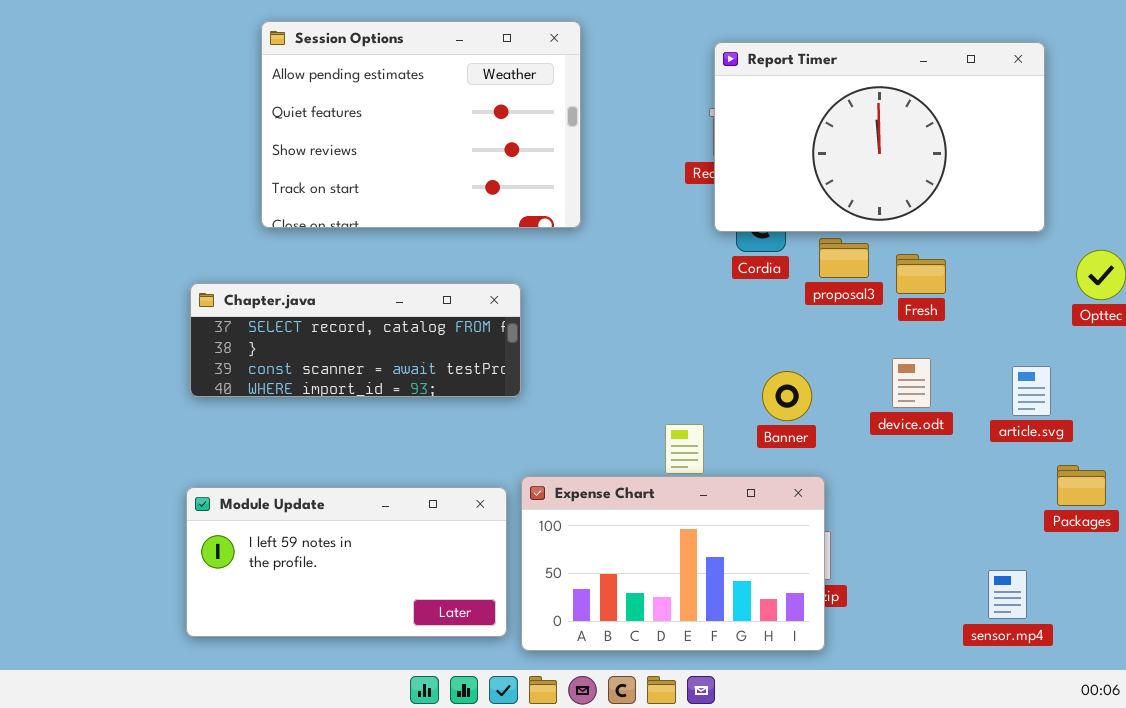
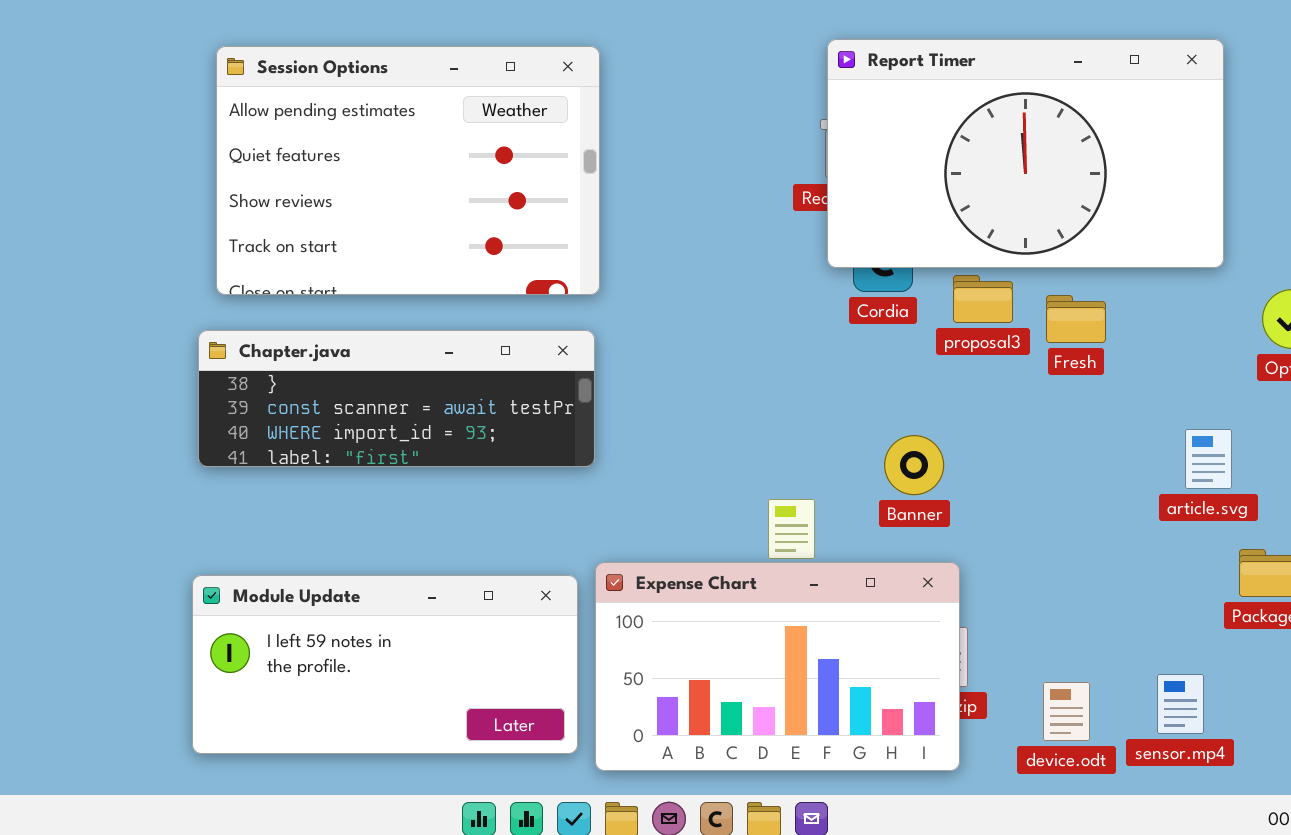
Session Options: [261,21,581,228] -> [216,46,600,295], moved
Chapter.java: [190,283,521,397] -> [198,330,595,467], scrolled down 1 row
device.odt: [892,358,931,408] -> [1043,682,1090,741], moved

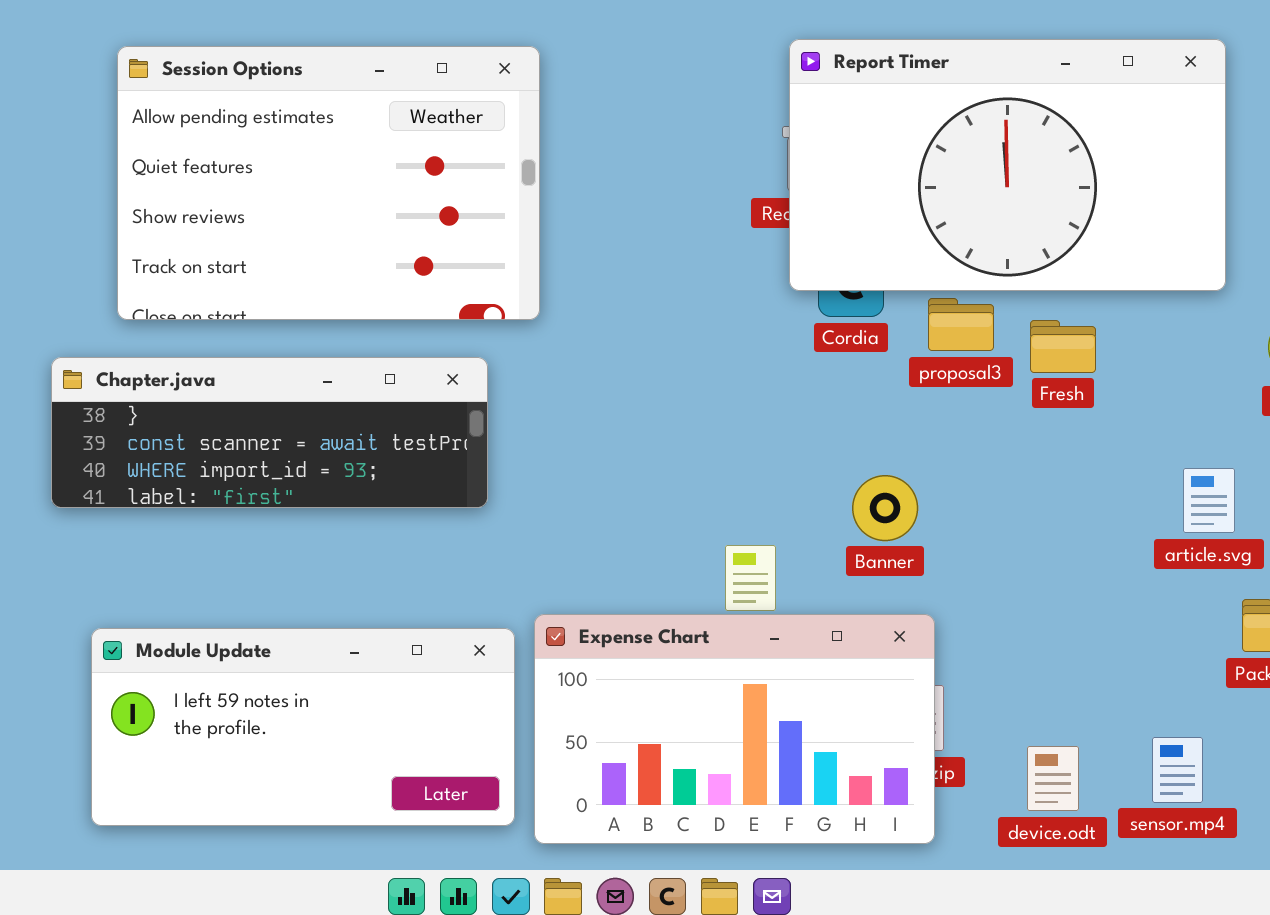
Chapter.java: [198,330,595,467] -> [51,357,488,508], moved

